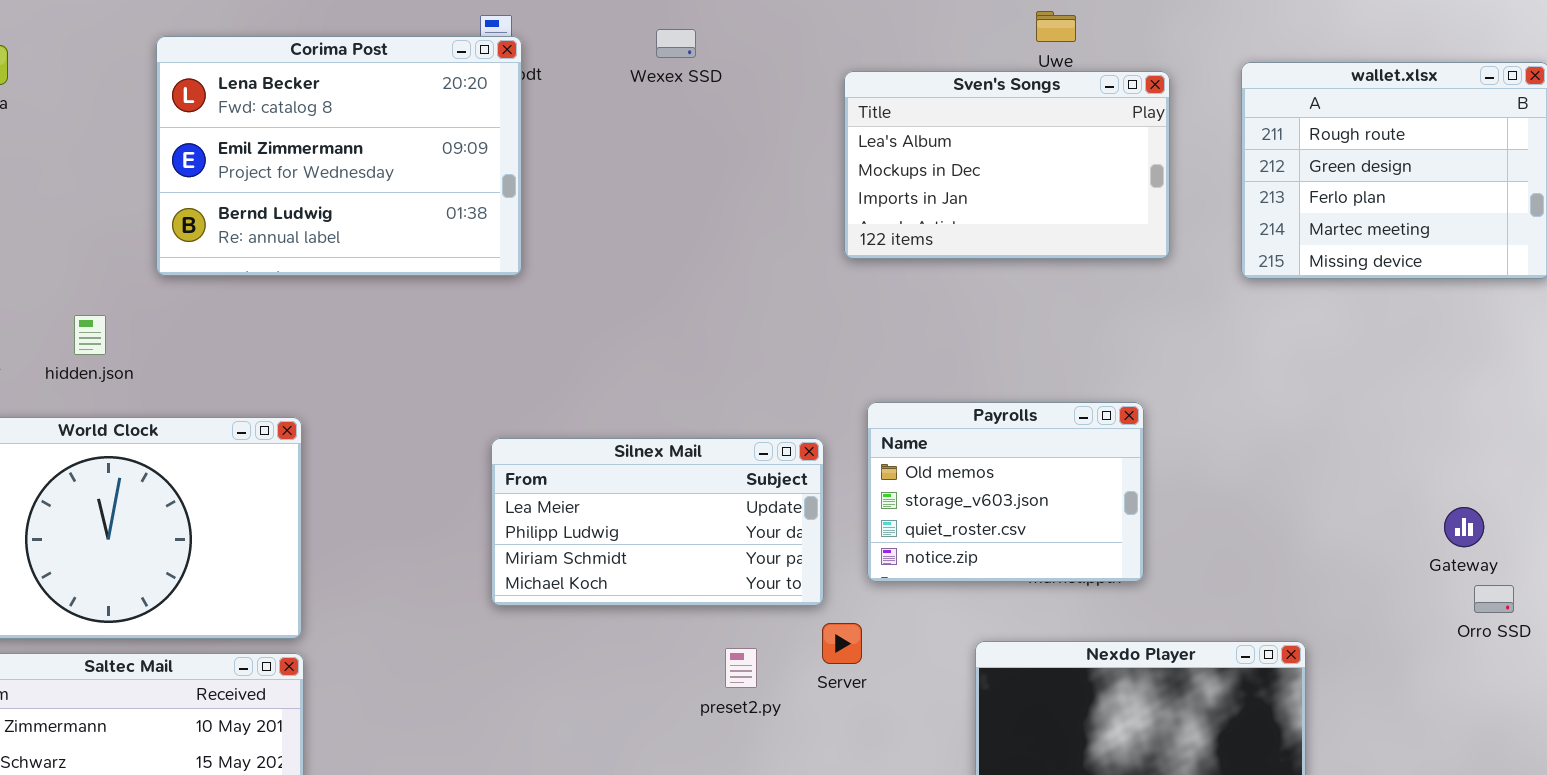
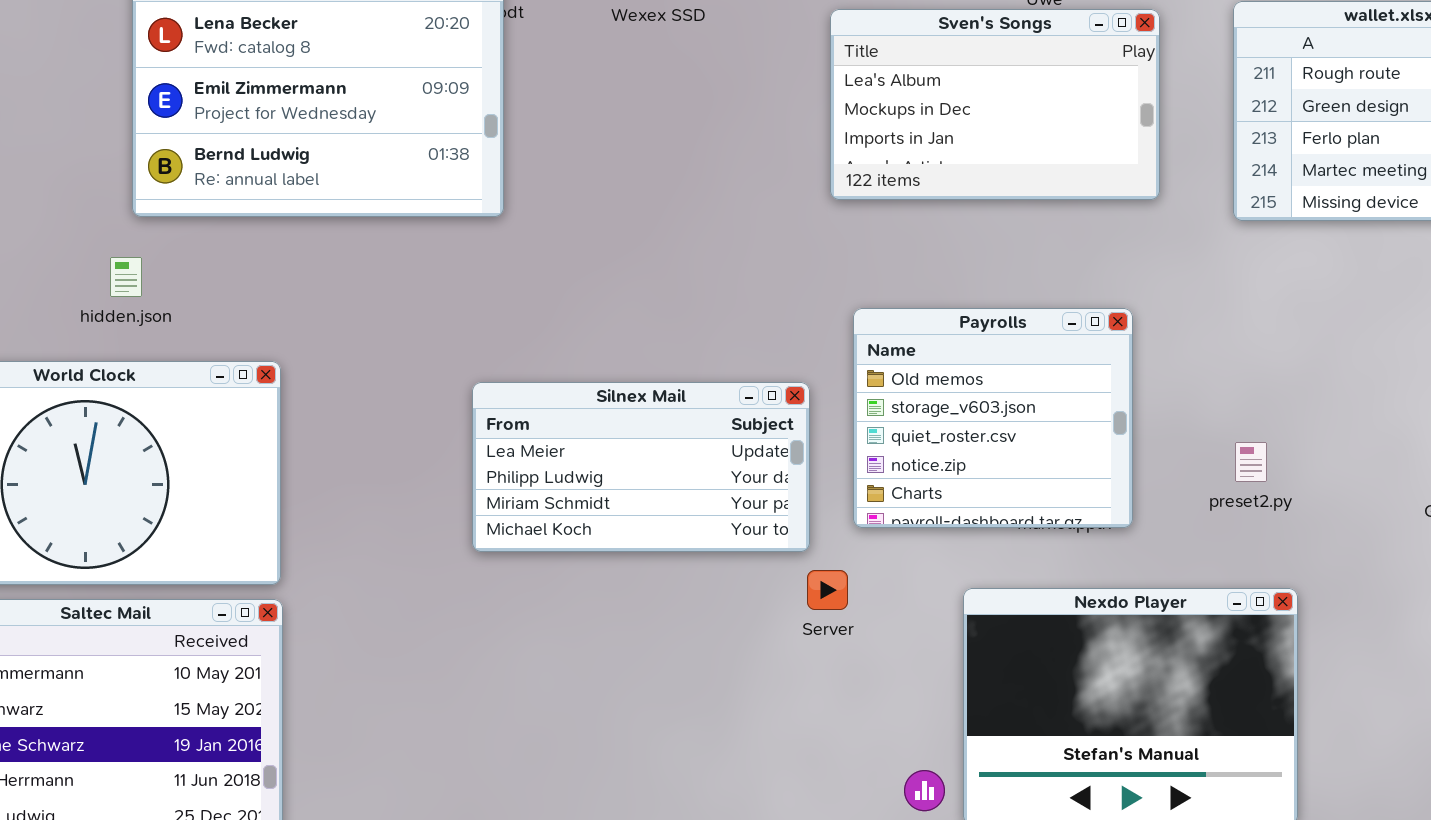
hidden.json: [74,315,106,355] -> [110,257,142,297], moved
Payrolls: [867,402,1144,582] -> [853,308,1133,528], resized
preset2.py: [725,648,757,688] -> [1235,442,1267,482], moved

